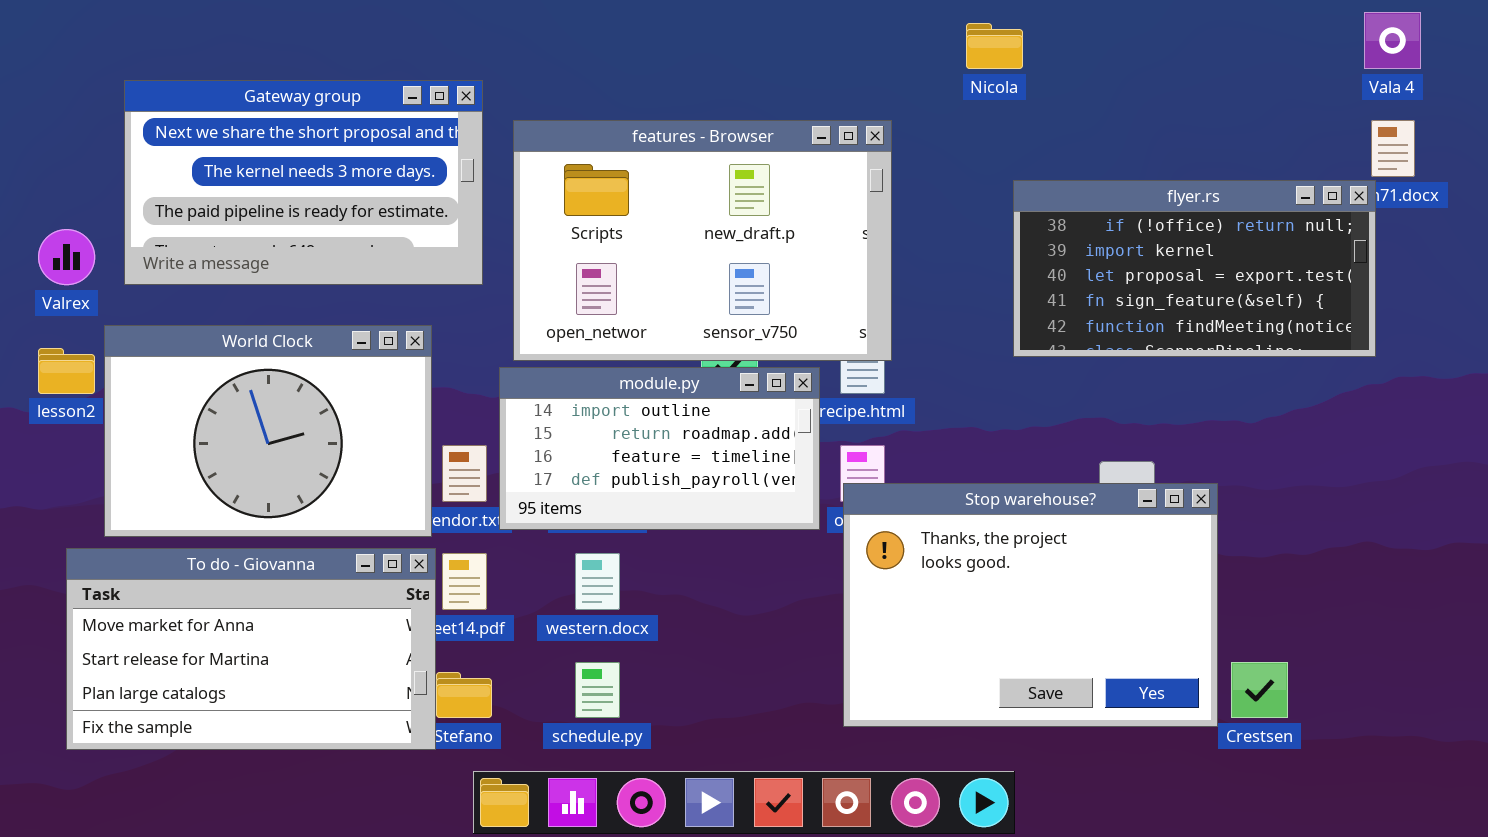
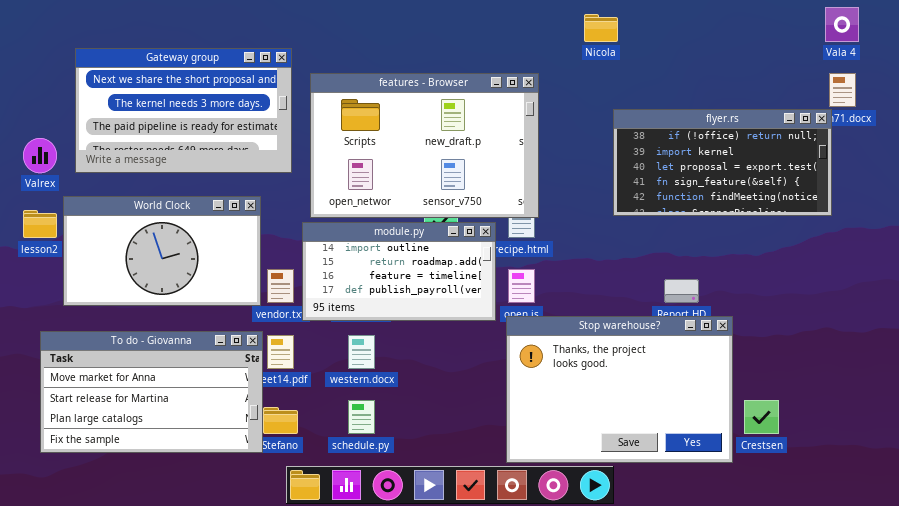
World Clock: [104,325,432,537] -> [63,196,261,306], resized
Stop warehouse?: [843,483,1218,727] -> [506,316,733,463], moved

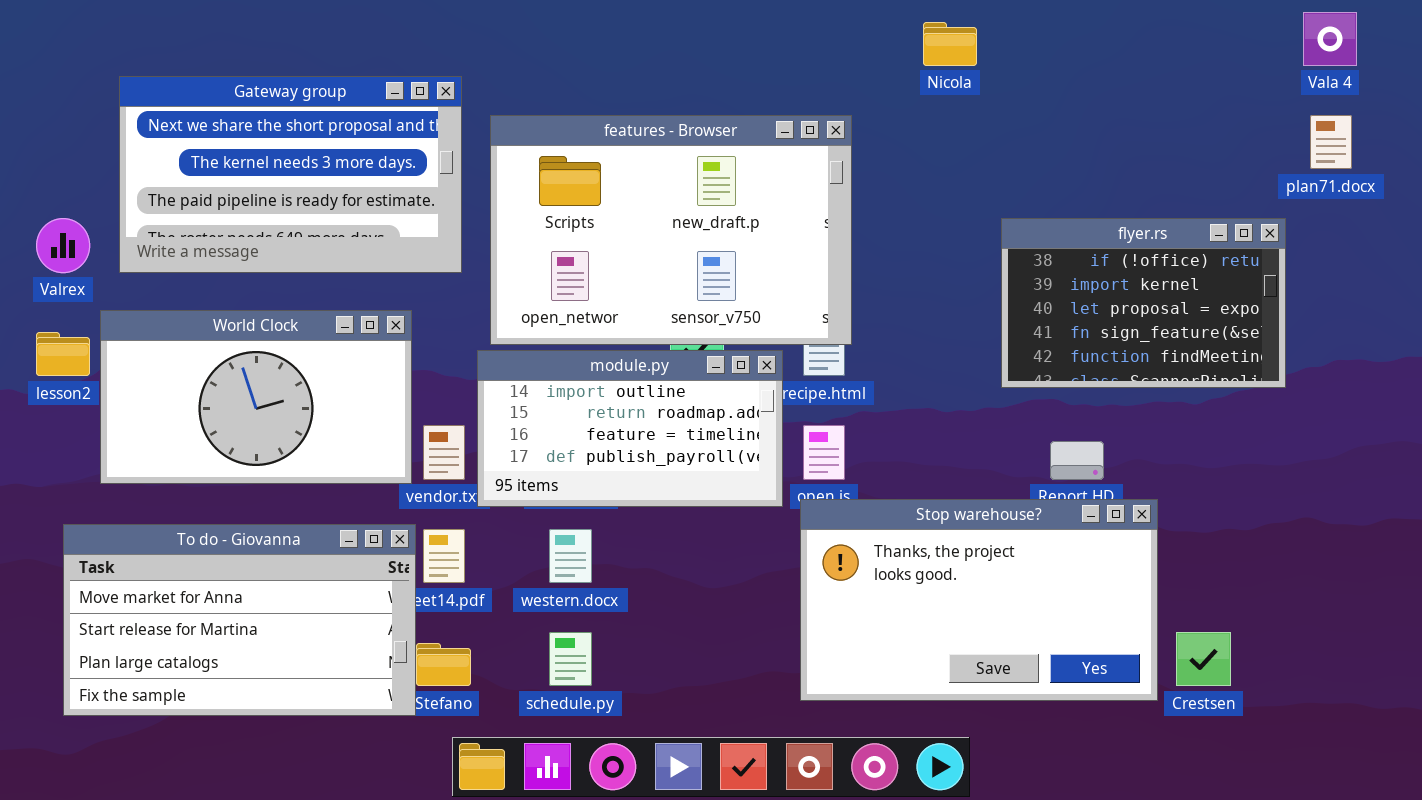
flyer.rs: [613,109,832,216] -> [1001,218,1286,388], moved, resized
Stop warehouse?: [506,316,733,463] -> [800,499,1158,701], resized

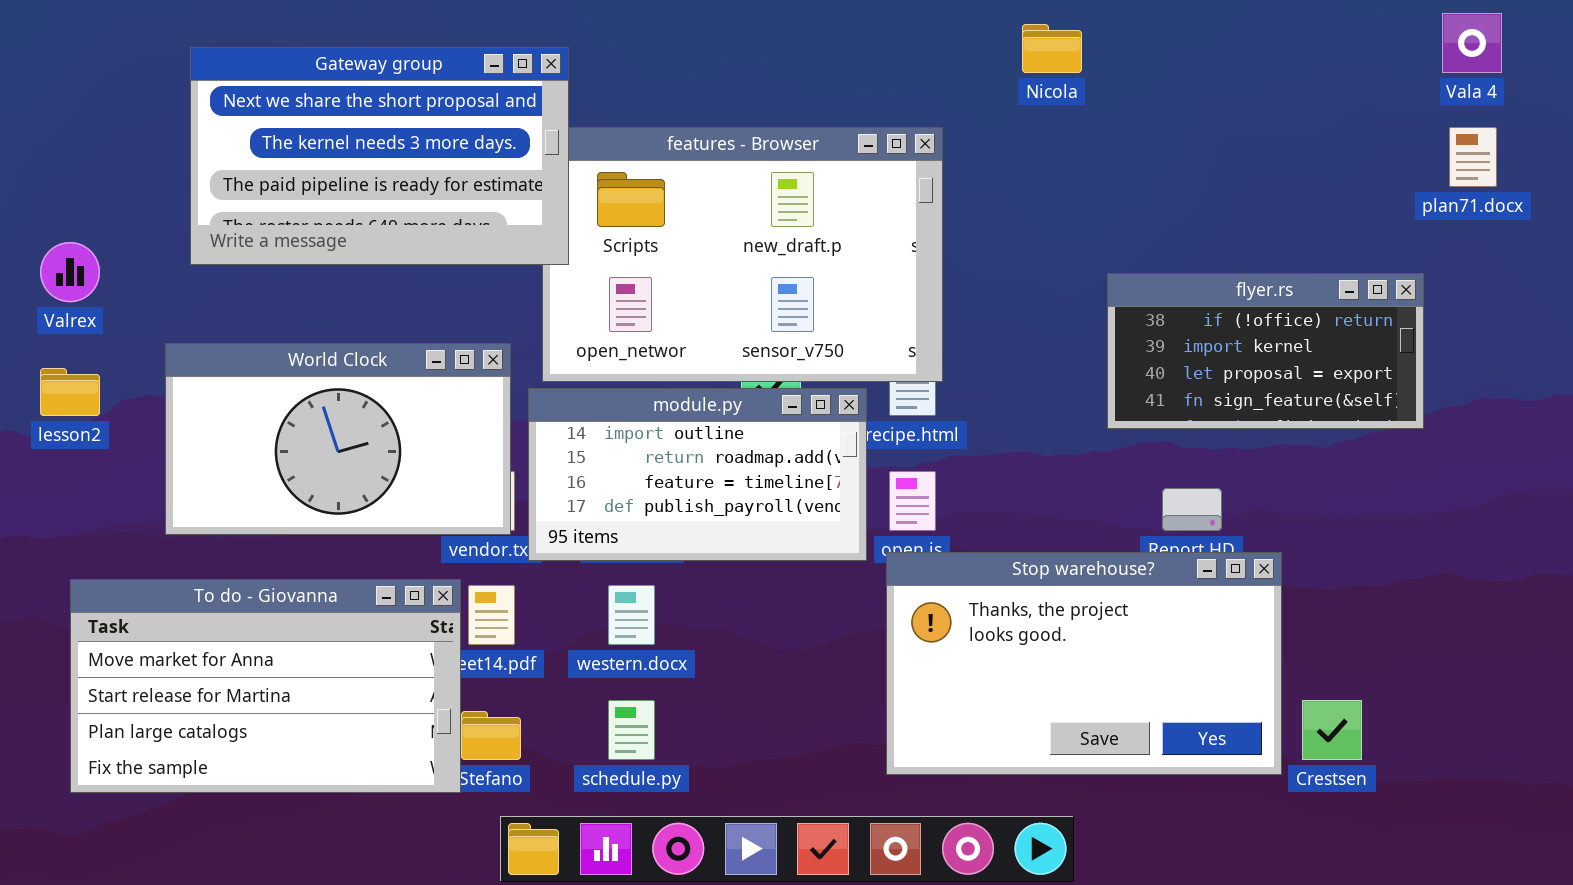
Gateway group: [119,76,462,273] -> [190,47,569,265], moved
flyer.rs: [1001,218,1286,388] -> [1107,273,1424,429], resized
World Clock: [100,310,412,484] -> [165,343,511,535], moved

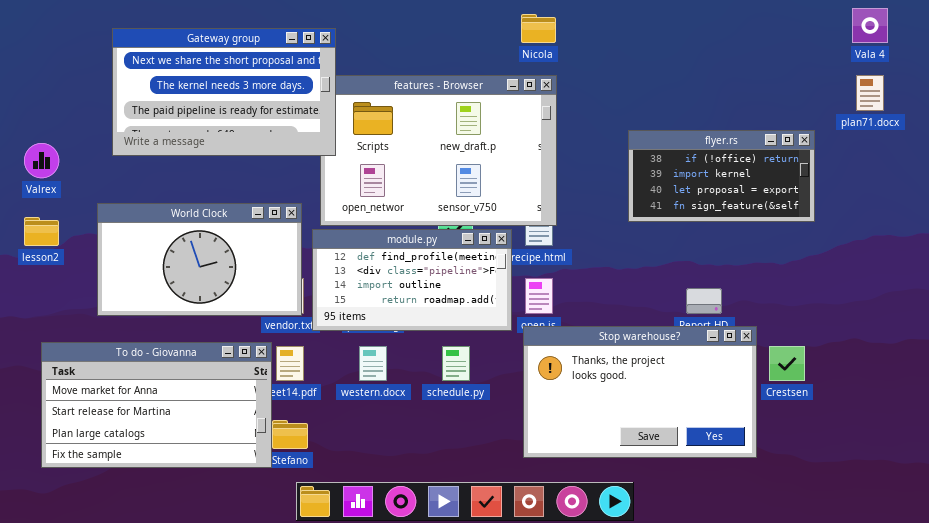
Nicola: [1022,24,1082,73] -> [521,14,556,43], moved
flyer.rs: [1107,273,1424,429] -> [628,130,815,222], moved
module.py: [528,388,867,561] -> [312,229,512,331], scrolled up 2 rows
schedule.py: [608,700,655,760] -> [442,346,470,381], moved
Crestsen: [1302,700,1362,760] -> [769,346,805,381], moved

